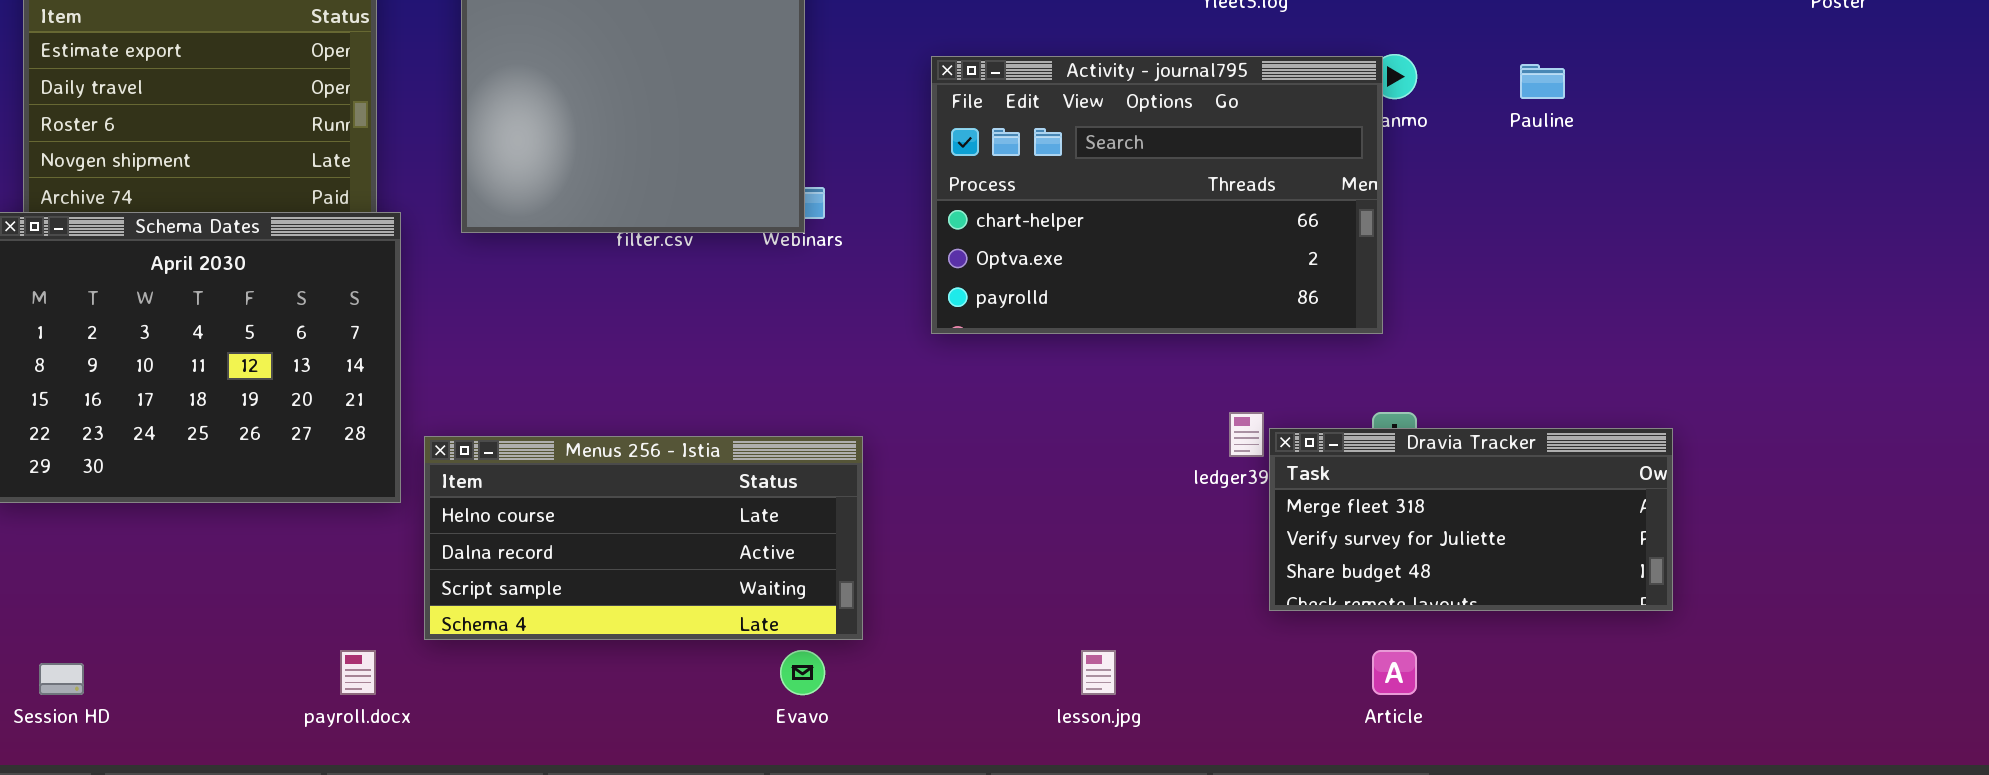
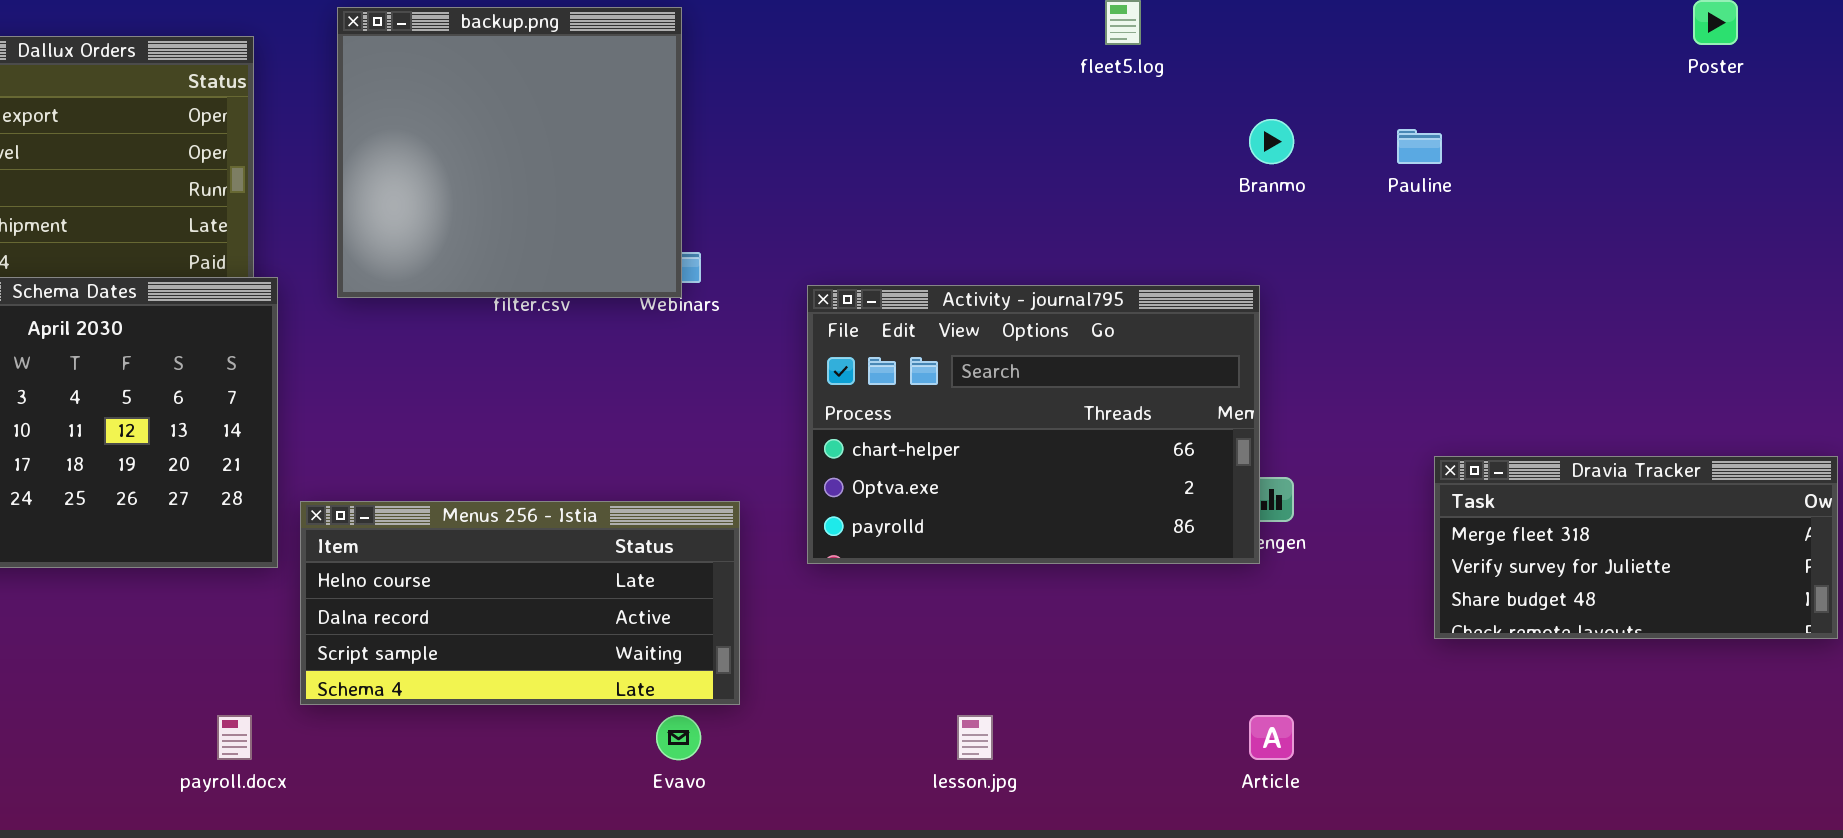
Activity - journal795: [931,56,1383,334] -> [807,285,1260,564], moved
Dravia Tracker: [1269,428,1673,611] -> [1434,456,1838,639], moved

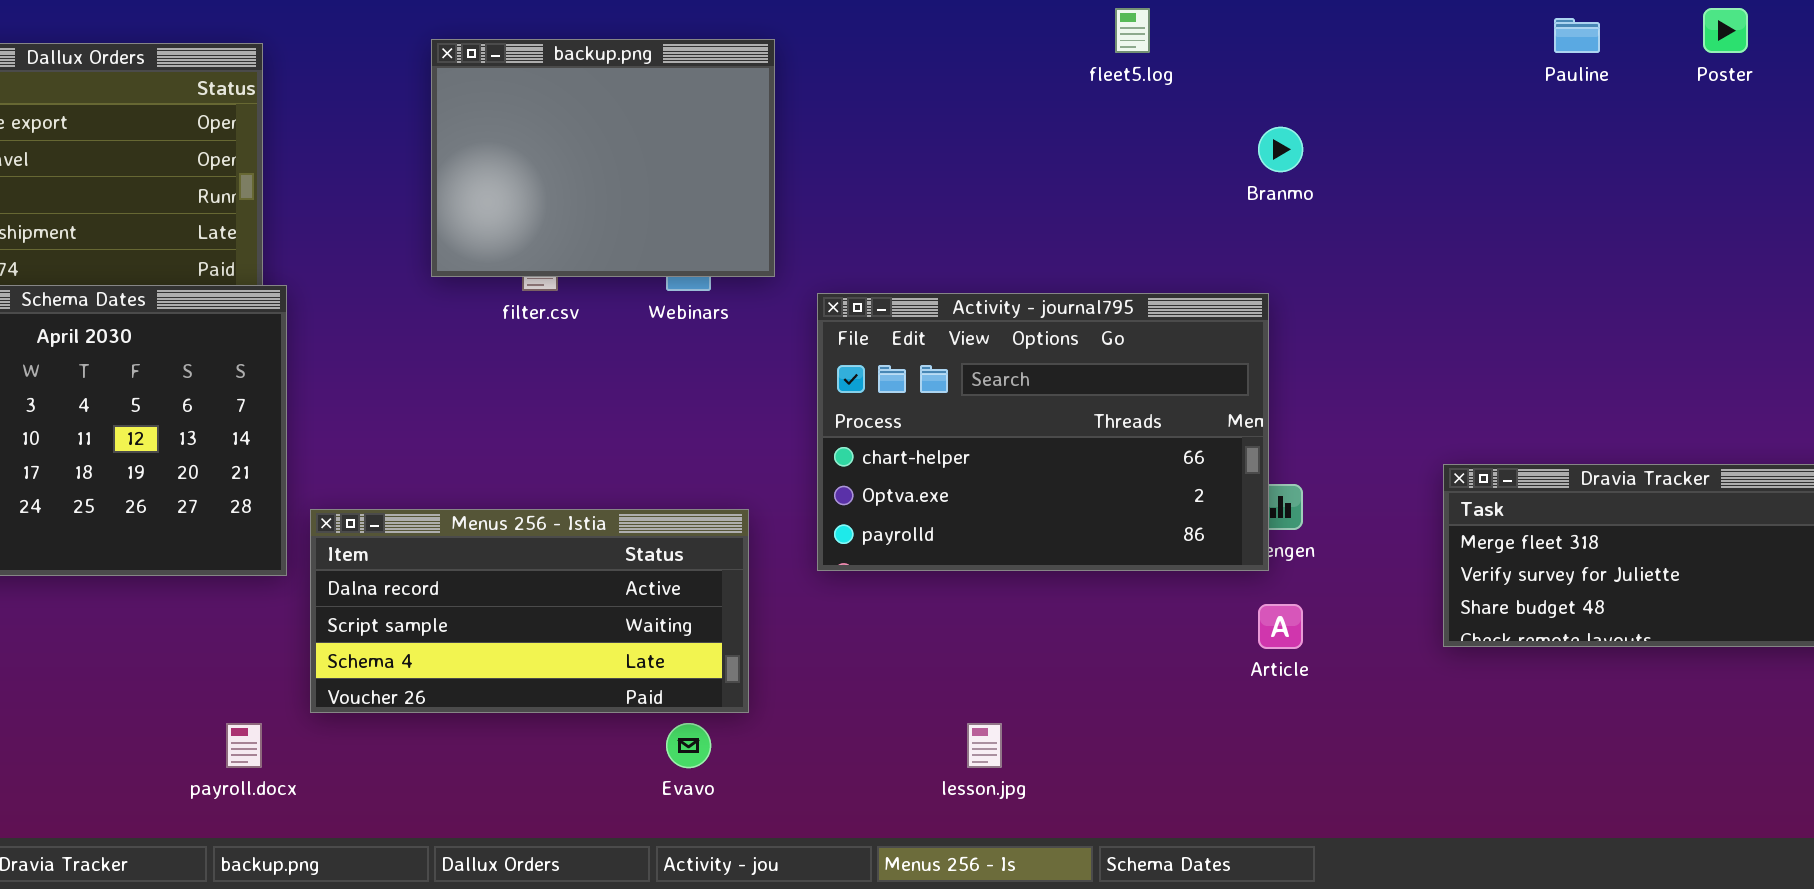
backup.png: [337,7,682,298] -> [431,39,775,277], moved, resized
Pauline: [1397,129,1442,164] -> [1554,18,1600,53], moved
Menus 256 - Istia: [300,501,740,705] -> [310,509,749,713], scrolled down 1 row
Article: [1249,715,1294,760] -> [1258,604,1303,649], moved

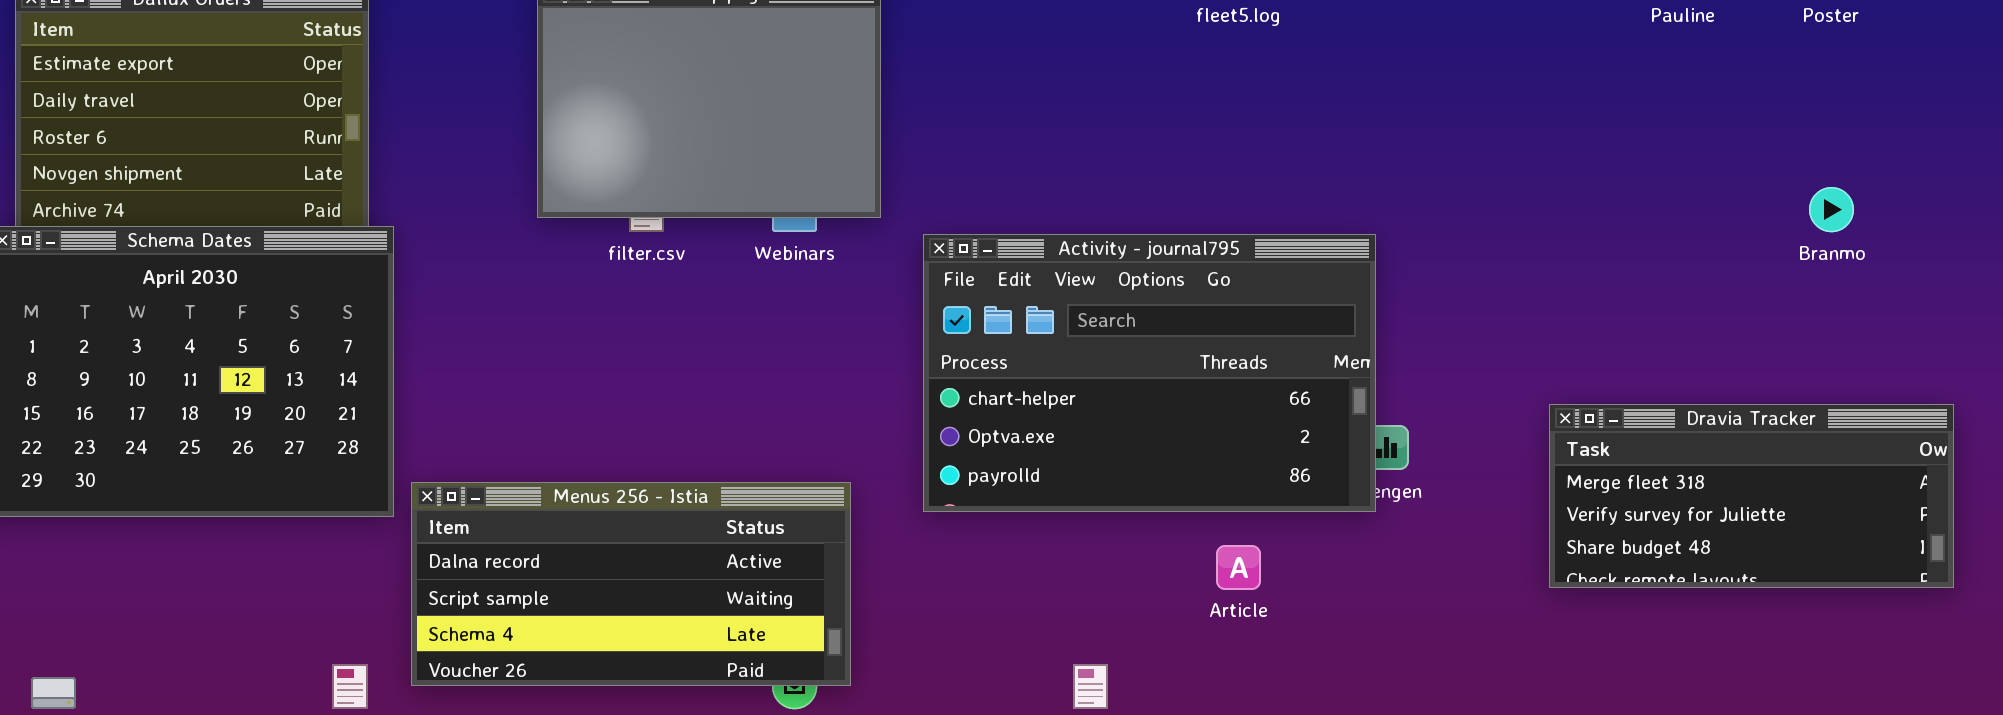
Branmo: [1258,127,1303,172] -> [1809,187,1854,232], moved
Menus 256 - Istia: [310,509,749,713] -> [411,482,851,686], moved
Article: [1258,604,1303,649] -> [1216,545,1261,590], moved

